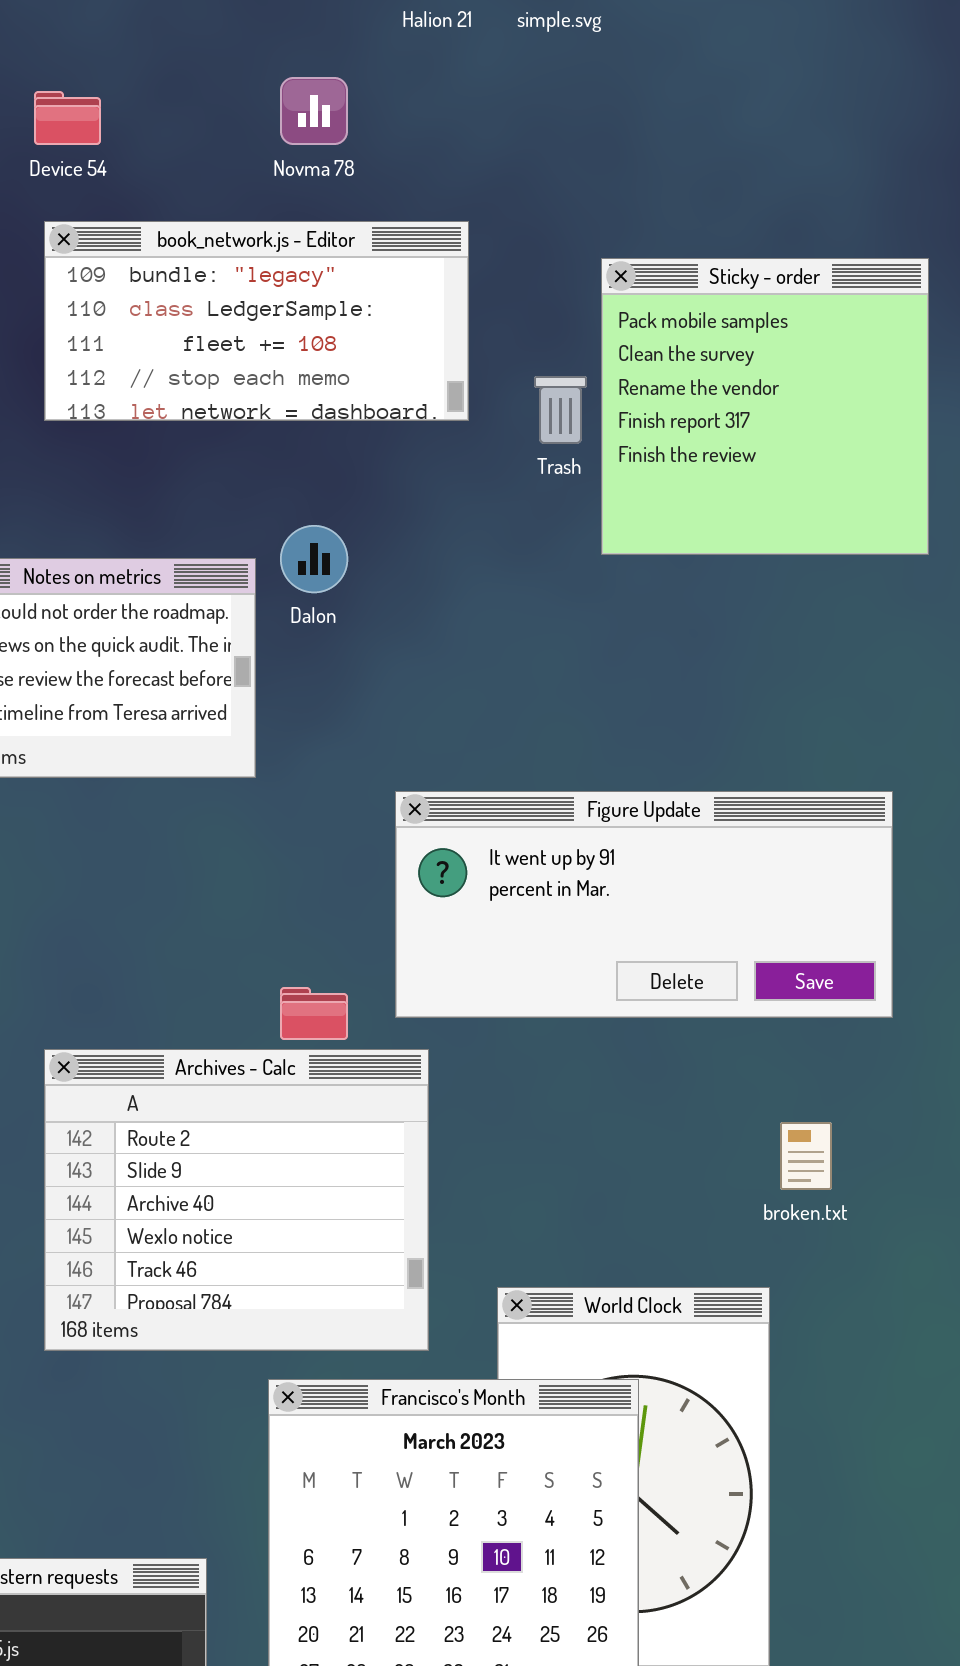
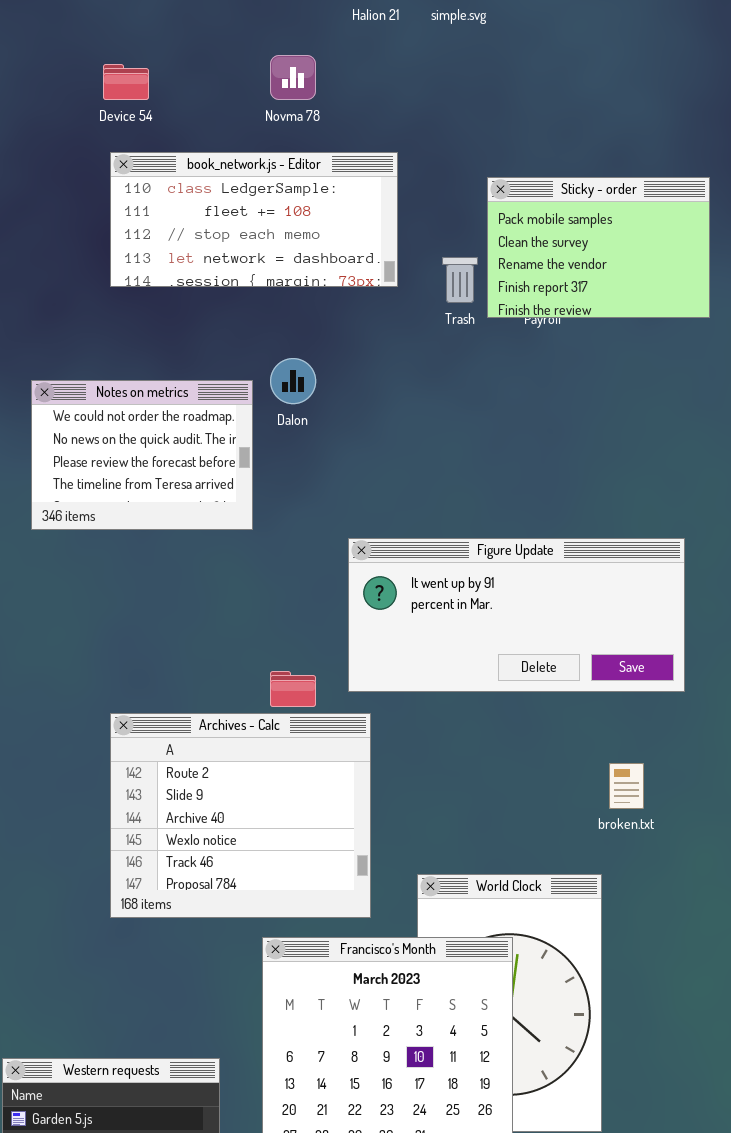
book_network.js - Editor: [44,221,469,421] -> [110,152,398,287], scrolled down 1 row
Sticky - order: [601,258,929,555] -> [487,177,710,318], resized

